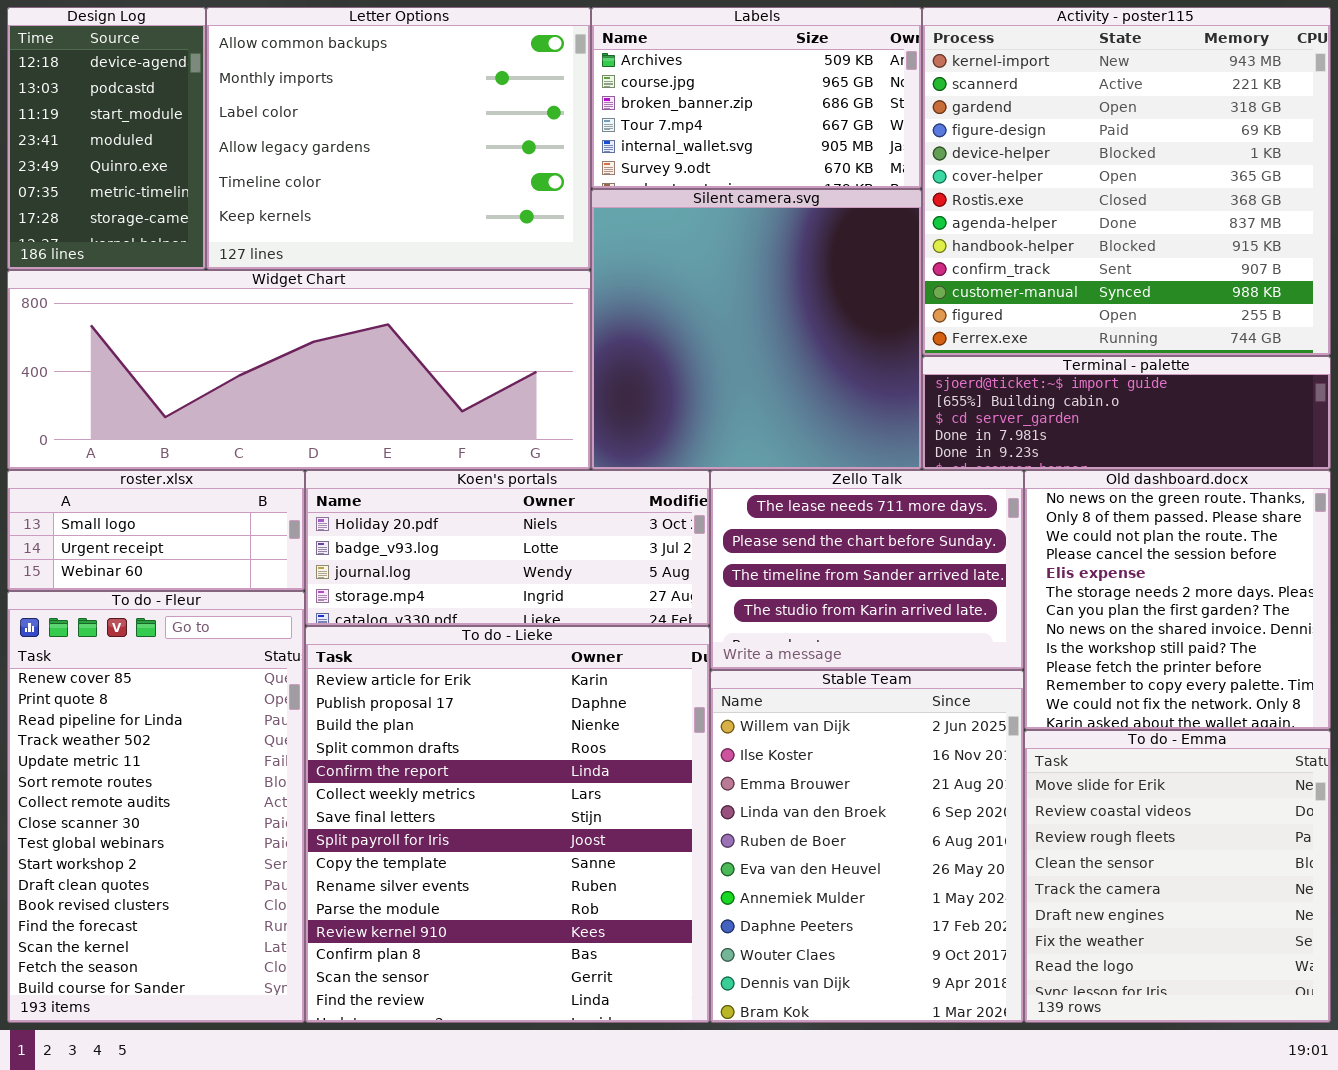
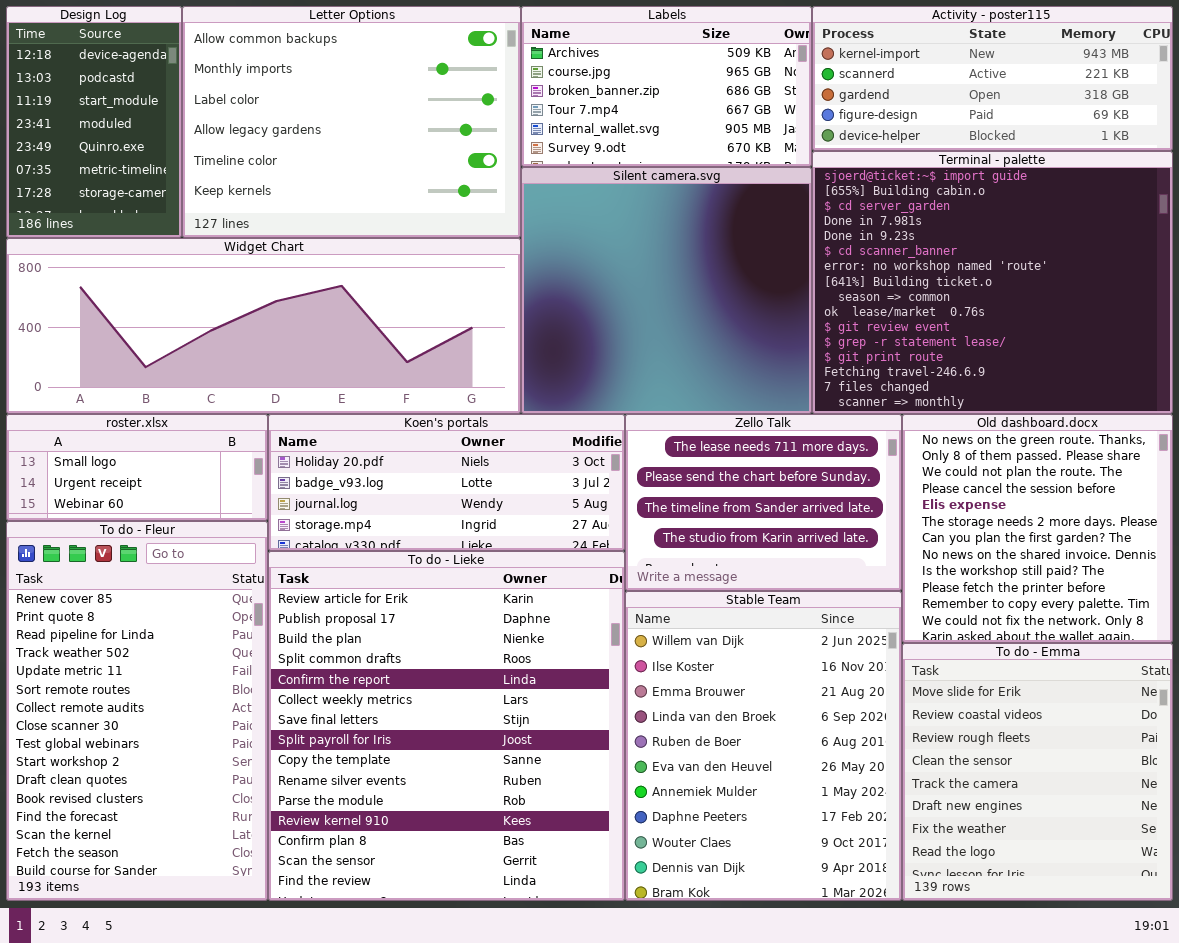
Activity - poster115: [922,7,1331,356] -> [812,6,1173,151], resized
Terminal - palette: [922,356,1331,470] -> [812,151,1173,414], resized

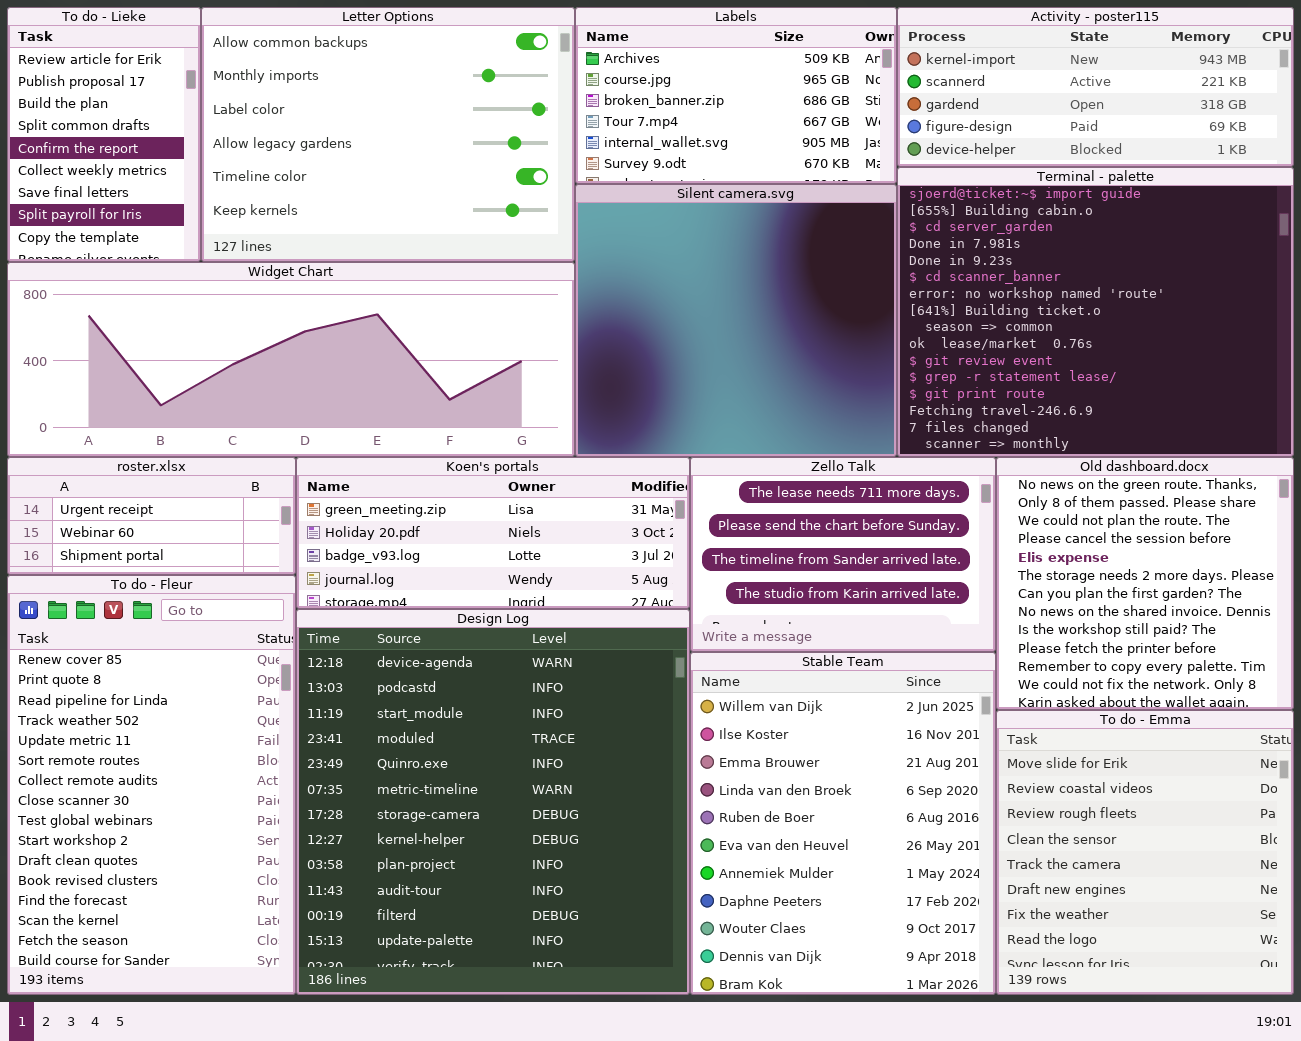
Design Log: [6,6,182,238] -> [296,609,690,995], moved, resized
roster.xlsx: [6,414,268,521] -> [7,457,296,575], scrolled down 1 row
Koen's portals: [268,414,625,551] -> [296,457,690,609], scrolled up 1 row
To do - Lieke: [268,551,625,901] -> [7,7,201,262], moved, resized

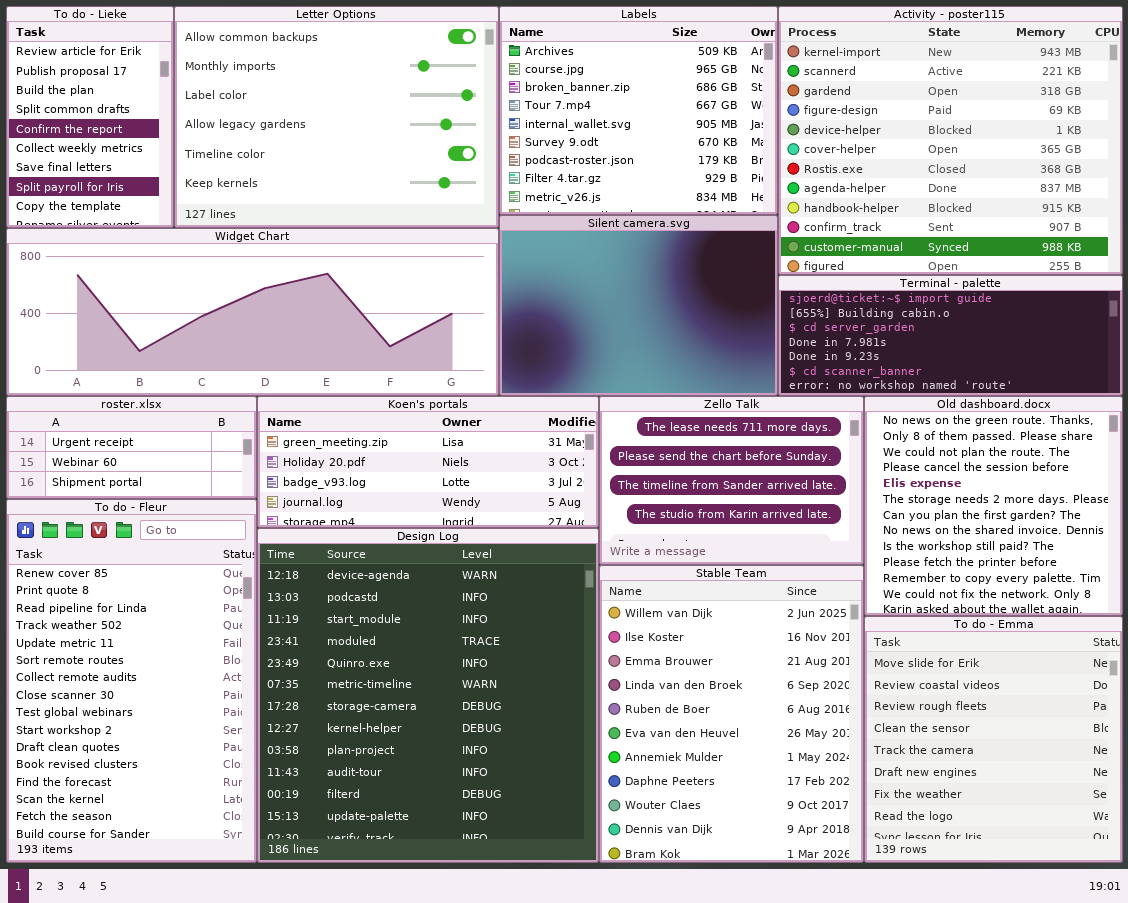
Labels: [575,7,897,184] -> [499,6,778,215], resized
Activity - poster115: [897,7,1294,167] -> [778,6,1123,275], resized
Terminal - palette: [897,167,1294,457] -> [778,275,1123,396], resized
Silent camera.svg: [575,184,897,457] -> [499,215,778,396], resized

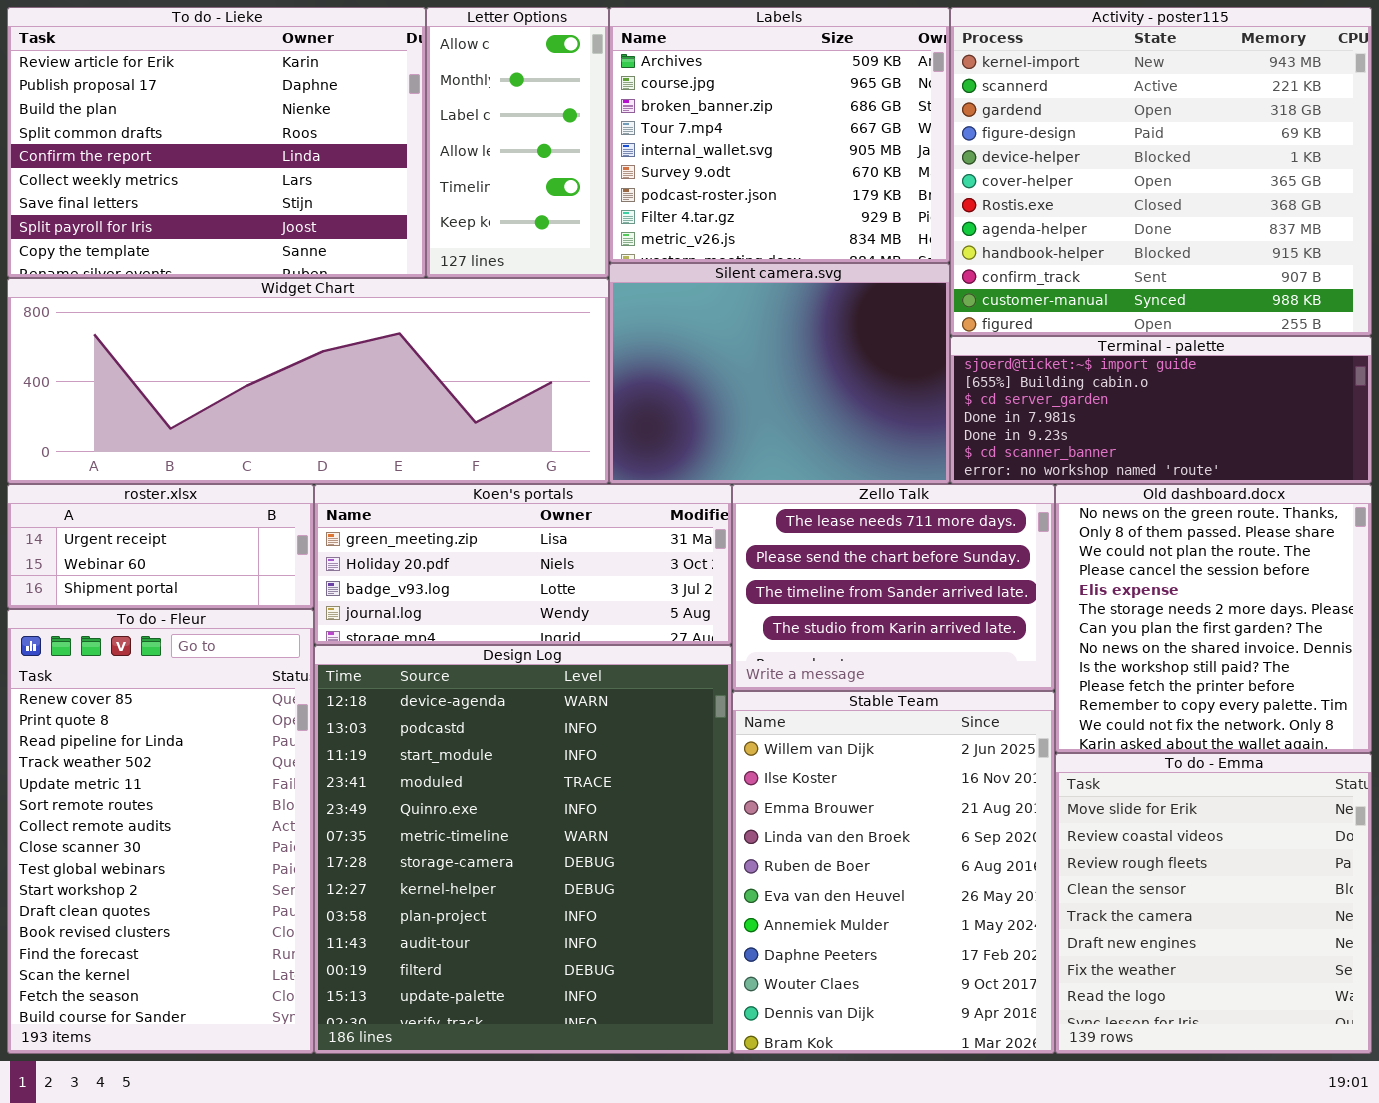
To do - Lieke: [6,6,174,228] -> [7,7,426,278], resized
Letter Options: [174,6,499,228] -> [426,7,609,278], resized

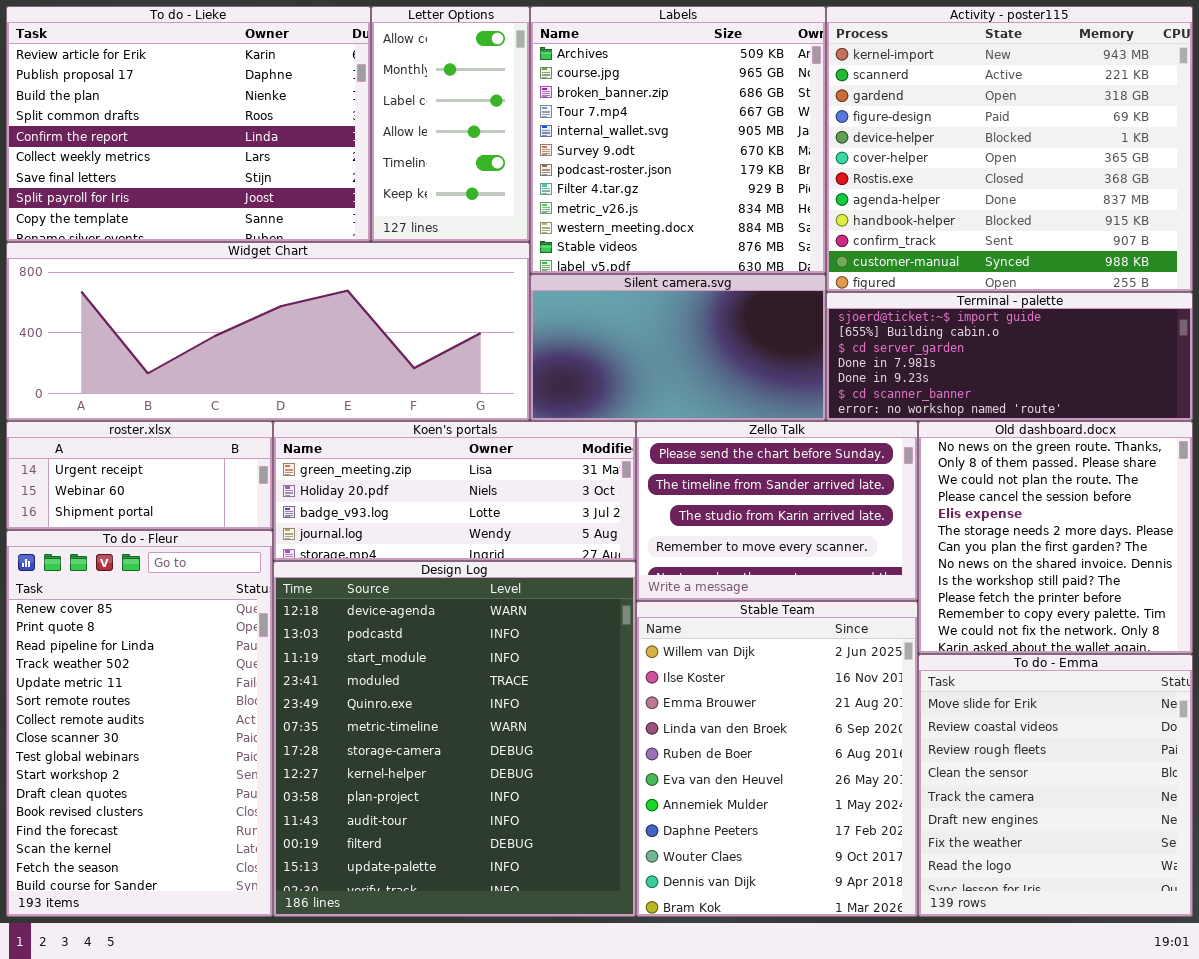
Labels: [609,7,950,263] -> [530,6,826,274], resized
Silent camera.svg: [609,263,950,484] -> [530,274,826,421], resized
Zello Talk: [732,484,1055,691] -> [636,421,918,601], scrolled down 1 row

